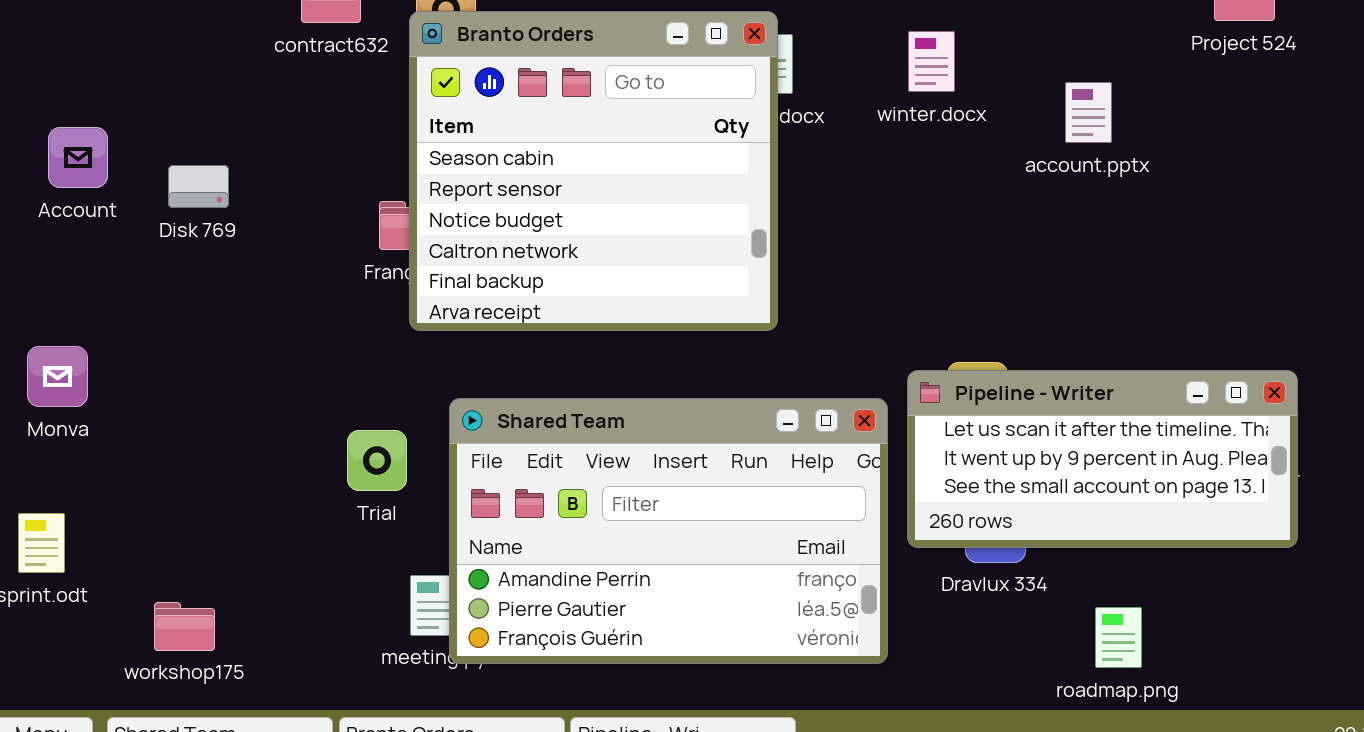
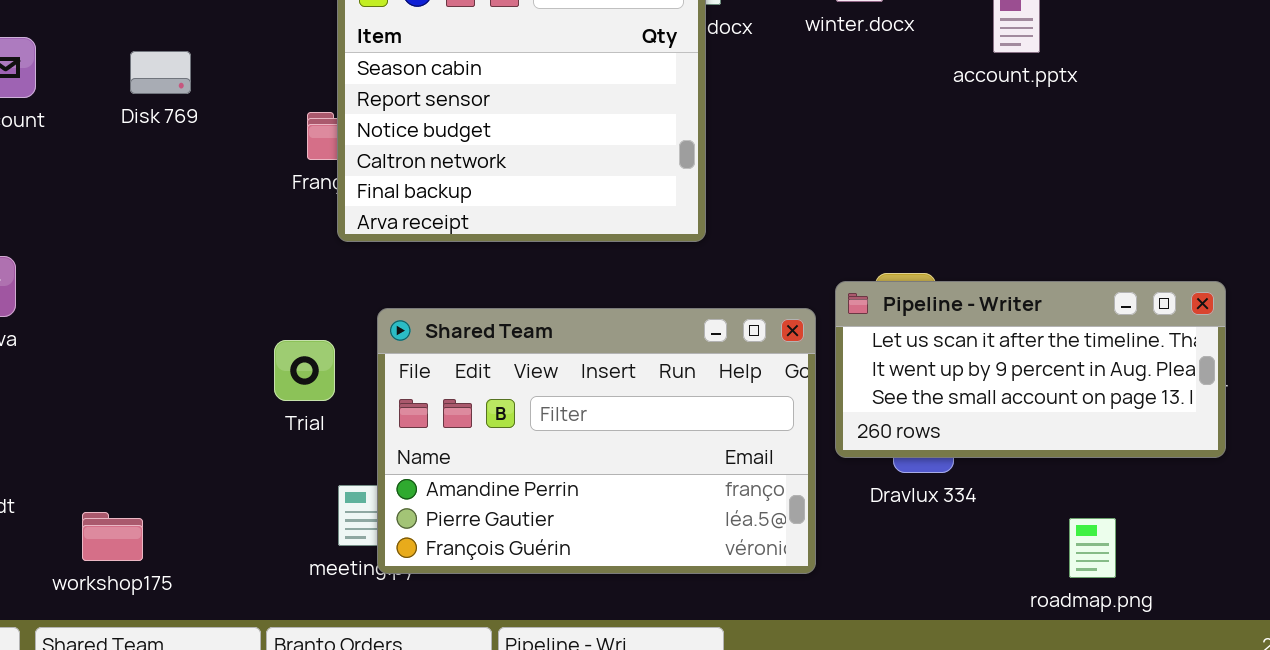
Disk 769: [168,165,229,208] -> [130,51,191,94], moved
roadmap.png: [1095,607,1142,668] -> [1069,518,1116,578], moved

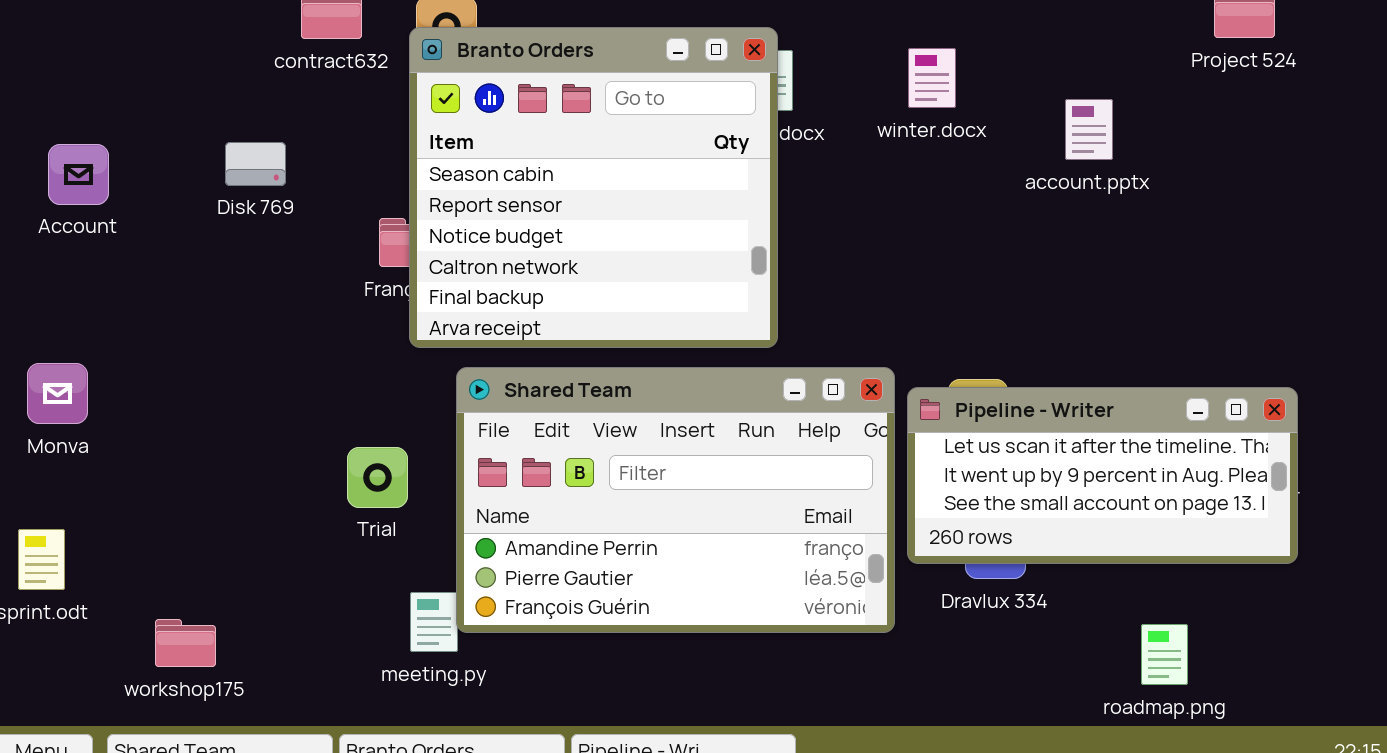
Disk 769: [130,51,191,94] -> [225,142,286,186], moved
Shared Team: [377,308,816,574] -> [456,367,895,633], moved

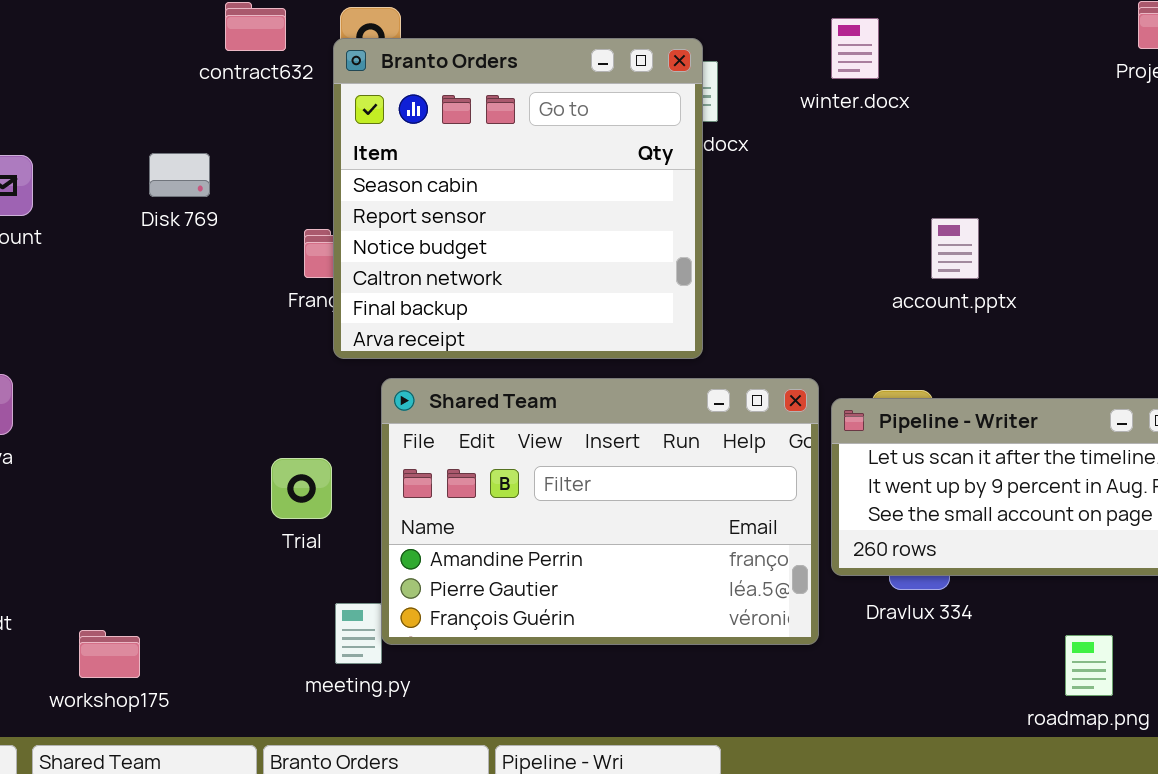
winter.docx: [908,48,956,108] -> [831,18,879,79], moved
account.pptx: [1065,99,1113,160] -> [931,218,979,279], moved

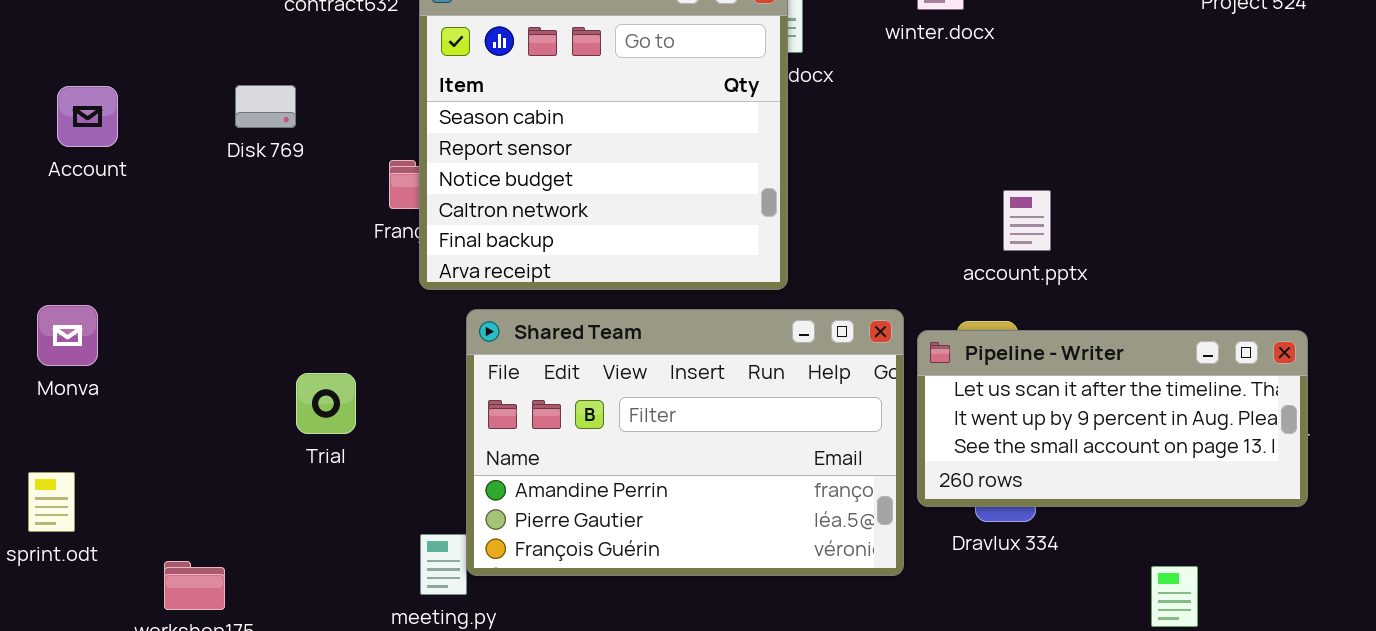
account.pptx: [931,218,979,279] -> [1003,190,1051,251], moved
Trial: [271,458,332,519] -> [296,373,356,434], moved

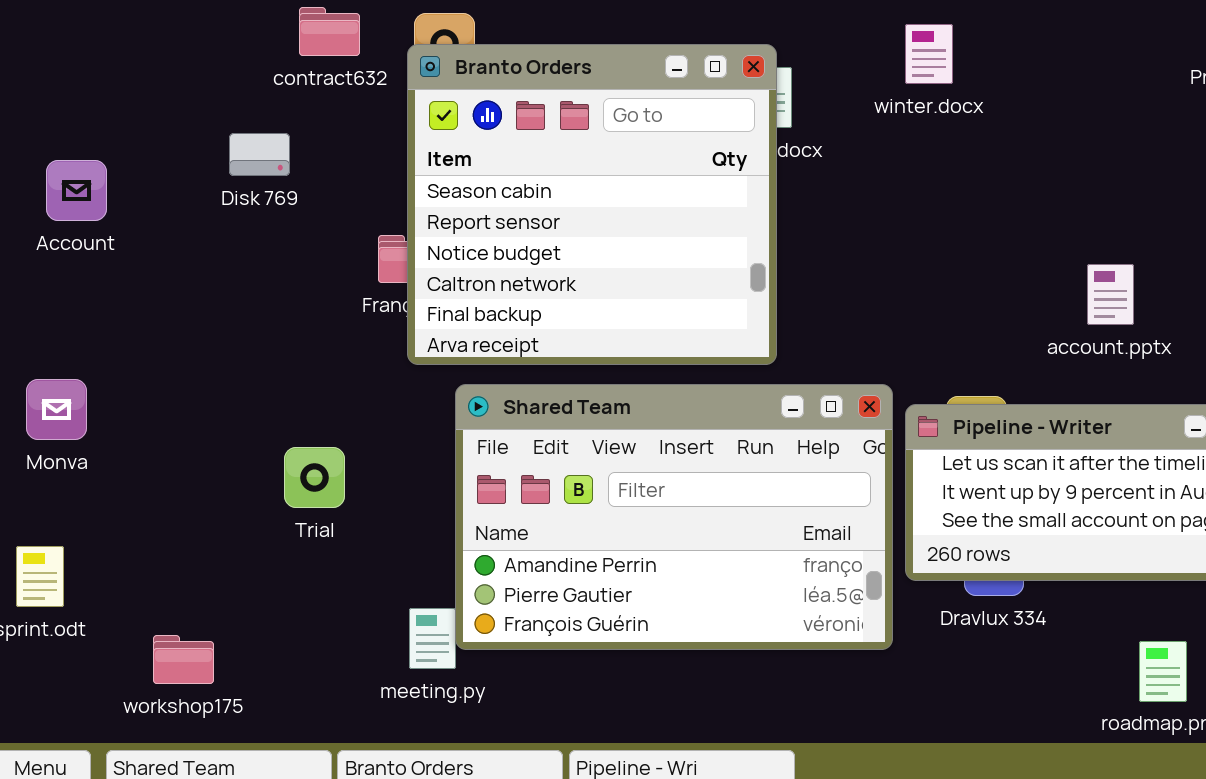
Disk 769: [235,85,296,128] -> [229,133,290,176], moved
account.pptx: [1003,190,1051,251] -> [1087,264,1134,325], moved

